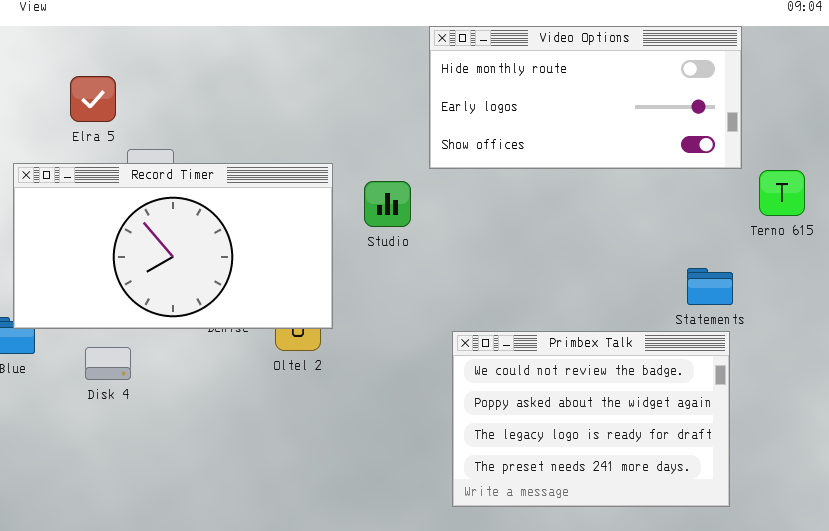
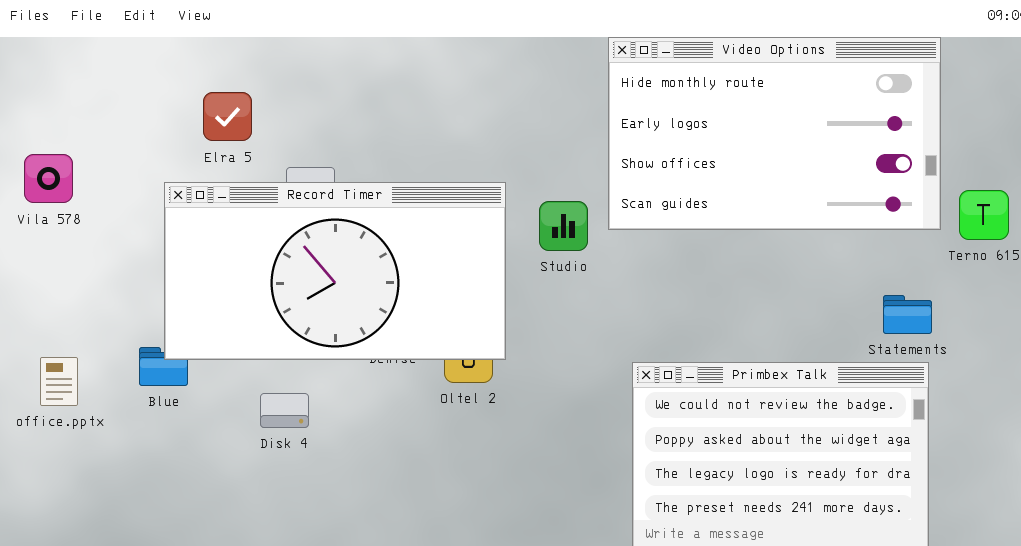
Video Options: [429,26,742,169] -> [608,37,941,230], resized
Elra 5: [70,76,116,122] -> [203,92,252,141], moved
Disk 4: [85,347,131,380] -> [260,393,309,428], moved

